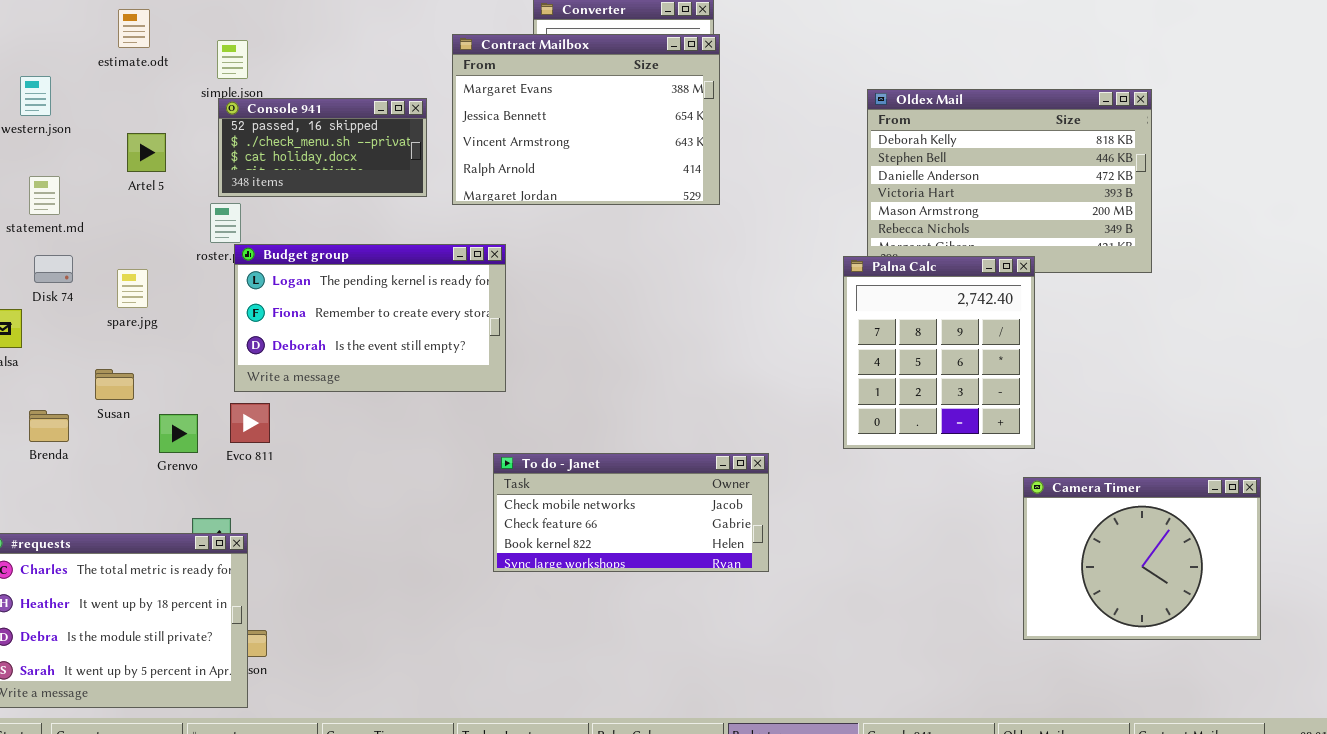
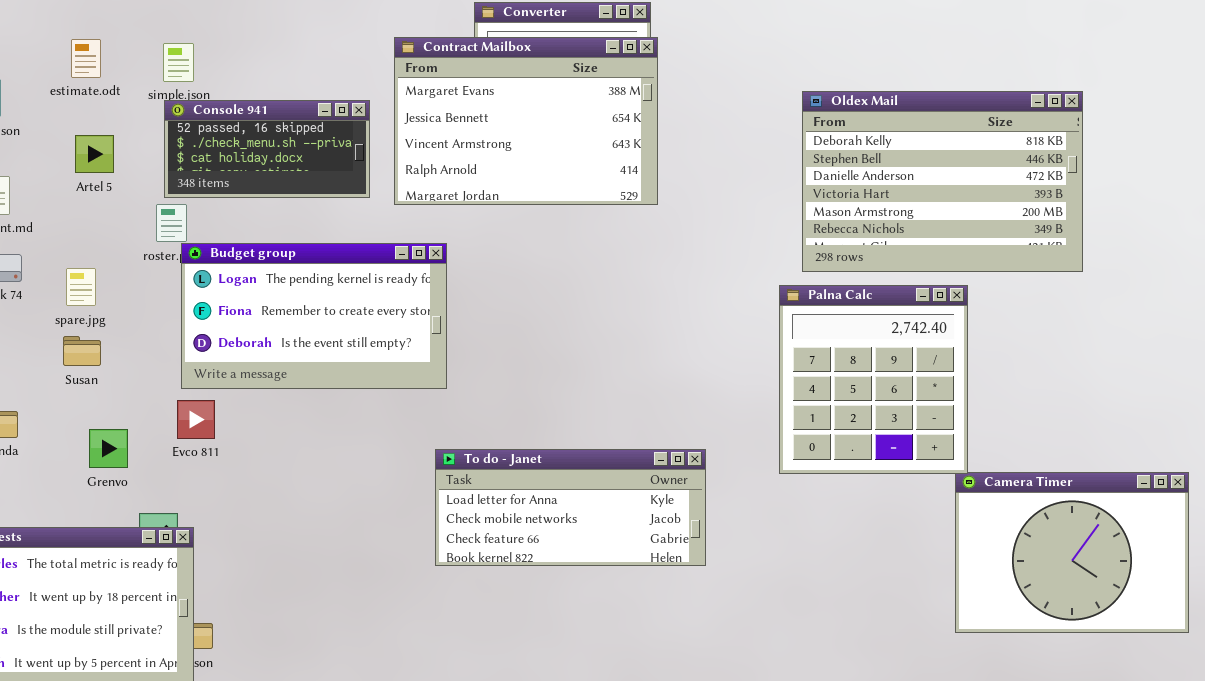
estimate.odt: [118,9,150,48] -> [71,39,101,78], moved
Palna Calc: [843,256,1035,449] -> [779,285,968,474], moved
Susan: [95,369,134,400] -> [63,336,101,366], moved
Grenvo: [159,414,198,453] -> [89,429,128,468], moved
To do - Janet: [493,453,769,572] -> [435,449,706,566], scrolled up 1 row

